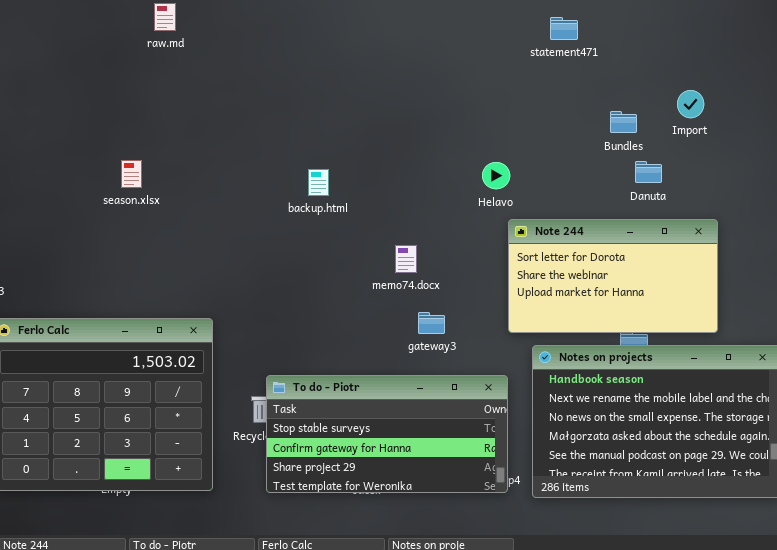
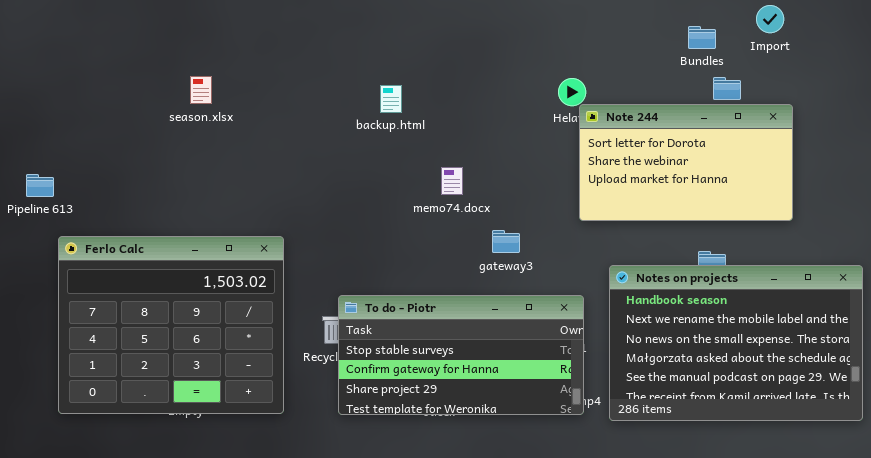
Note 244: [508,219,718,333] -> [579,104,793,221], moved
memo74.docx: [395,245,417,273] -> [441,167,463,195], moved

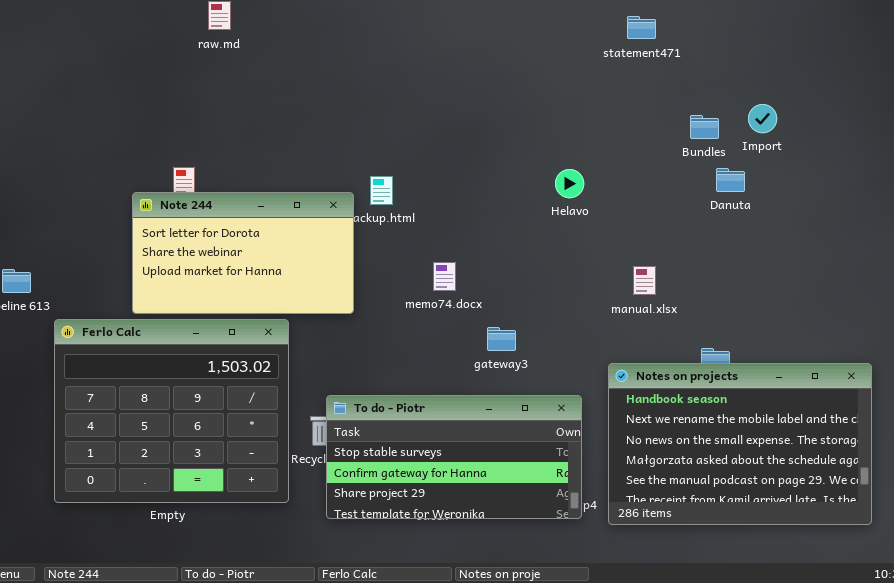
Import: [756,5,784,33] -> [748,104,777,133], moved
Note 244: [579,104,793,221] -> [132,192,354,314], moved
Ferlo Calc: [58,236,284,414] -> [54,319,289,503], moved

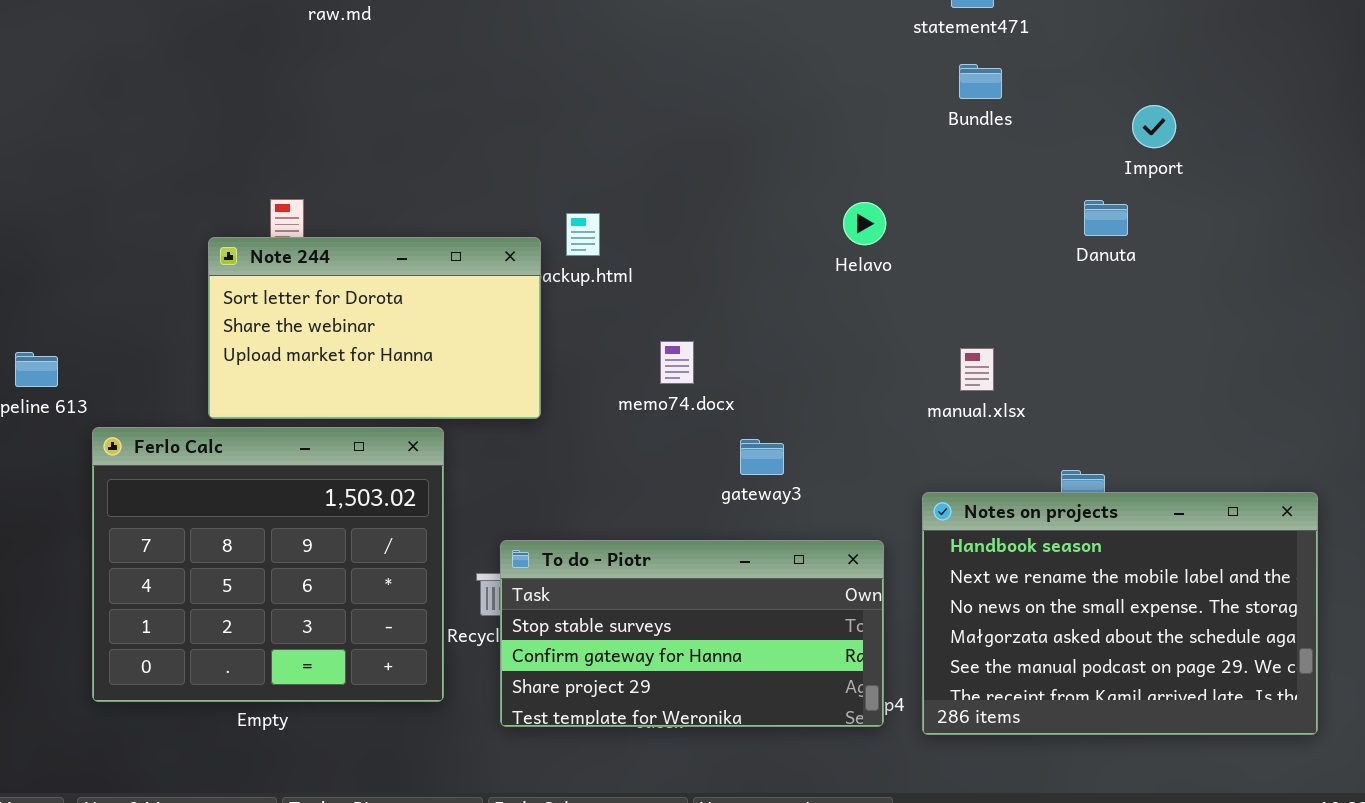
Bundles: [690,115,719,139] -> [959,64,1002,99], moved

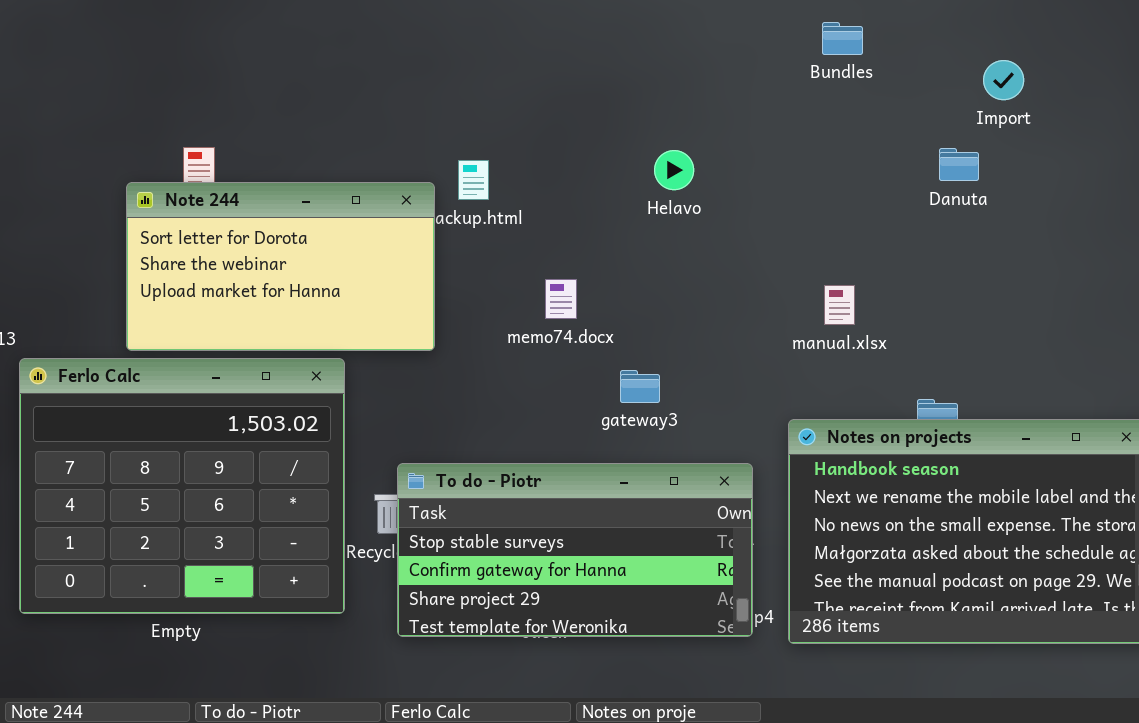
Helavo: [843,202,886,245] -> [654,150,694,190], moved

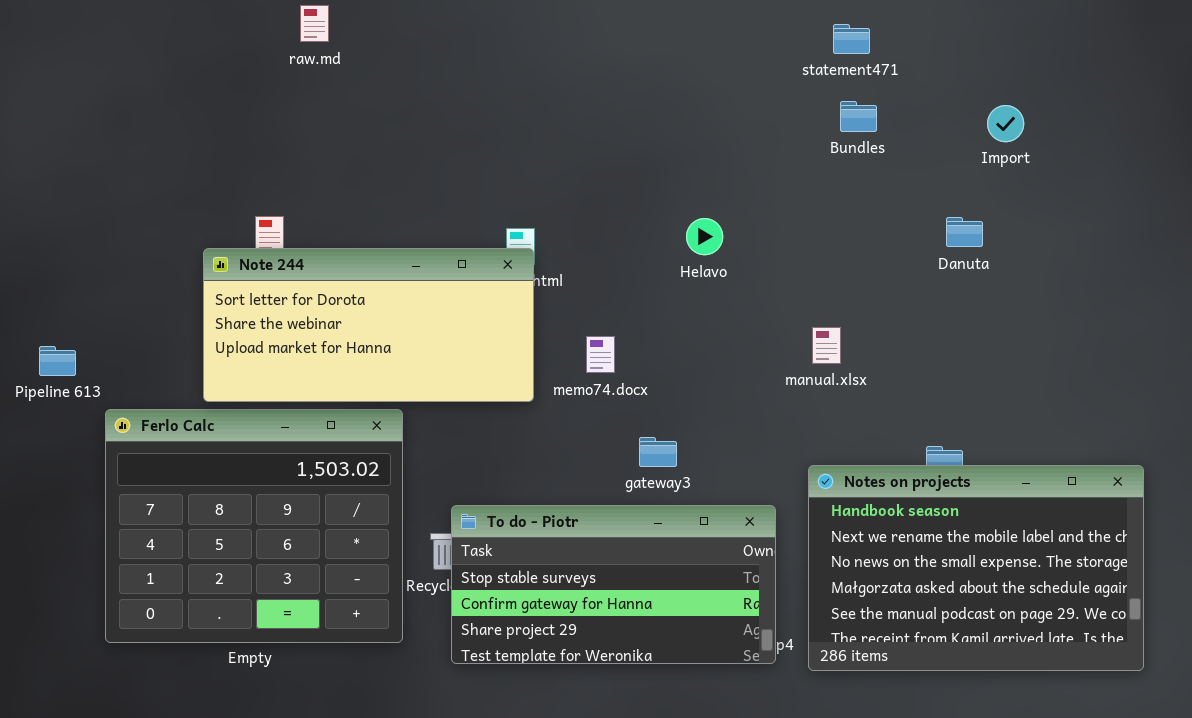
Import: [983,60,1024,100] -> [987,105,1024,142], moved
Note 244: [126,182,435,351] -> [203,248,534,402], resized
manual.xlsx: [824,285,855,325] -> [812,327,841,364], moved
gateway3: [620,370,660,403] -> [639,437,677,467], moved

